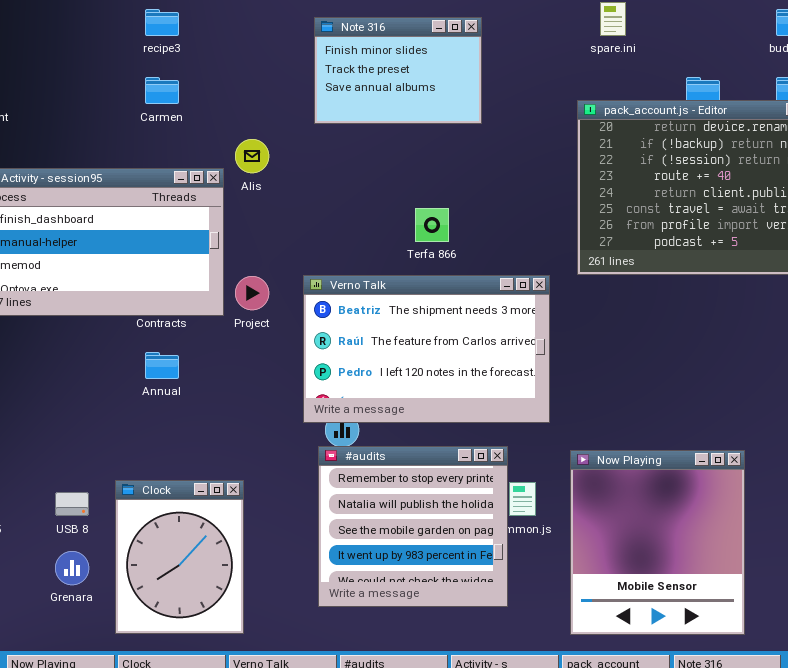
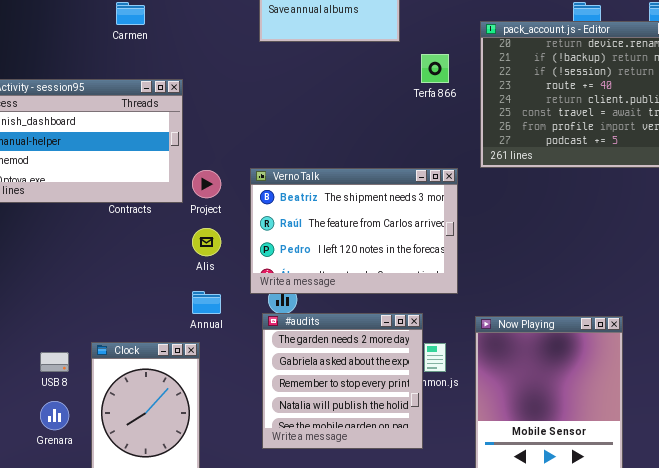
Alis: [235,139,269,173] -> [192,228,221,256], moved
Terfa 866: [415,208,449,242] -> [421,54,449,83], moved
Annual: [145,352,179,379] -> [192,291,221,314], moved
#audits: [318,446,508,607] -> [262,313,423,449], scrolled up 2 rows

